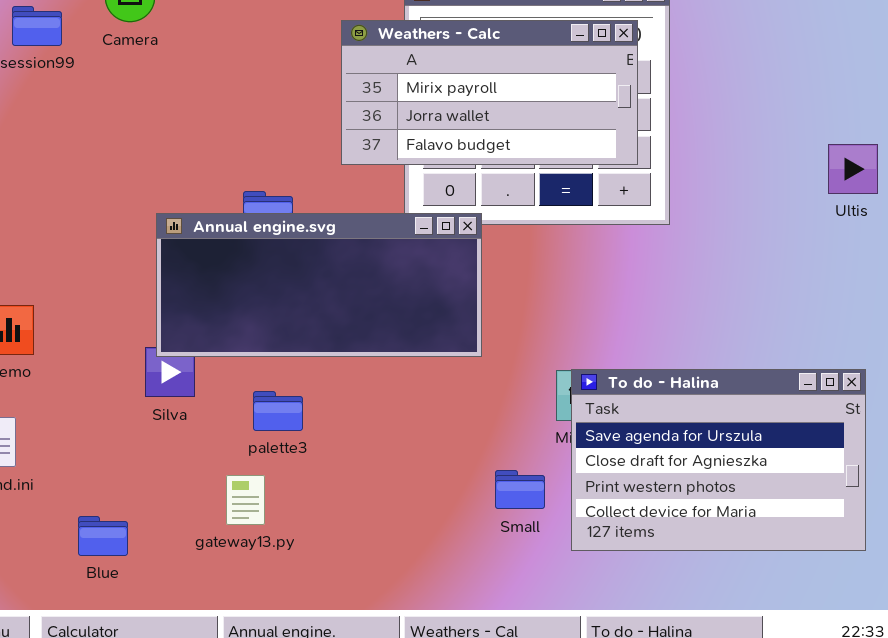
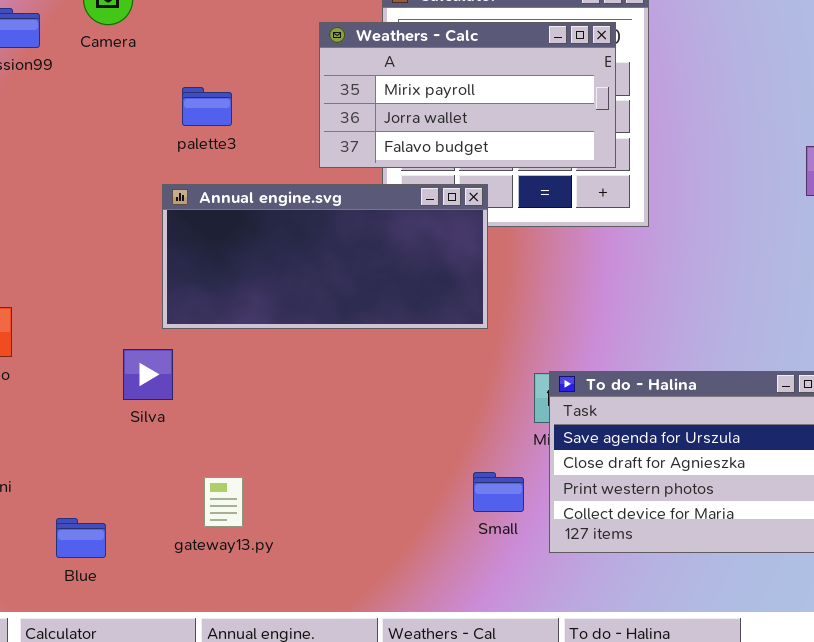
Annual engine.svg: [156,213,482,357] -> [162,184,488,329], moved
palette3: [253,391,303,431] -> [182,87,232,126], moved

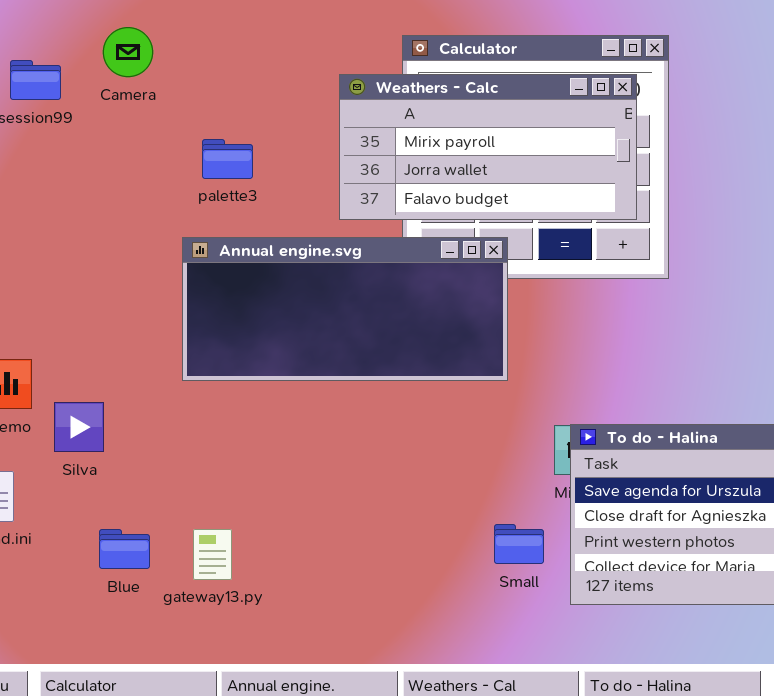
Silva: [123,349,173,400] -> [54,402,104,452], moved
gateway13.py: [204,477,243,527] -> [193,529,232,580], moved
Blue: [56,518,106,558] -> [99,529,150,569], moved

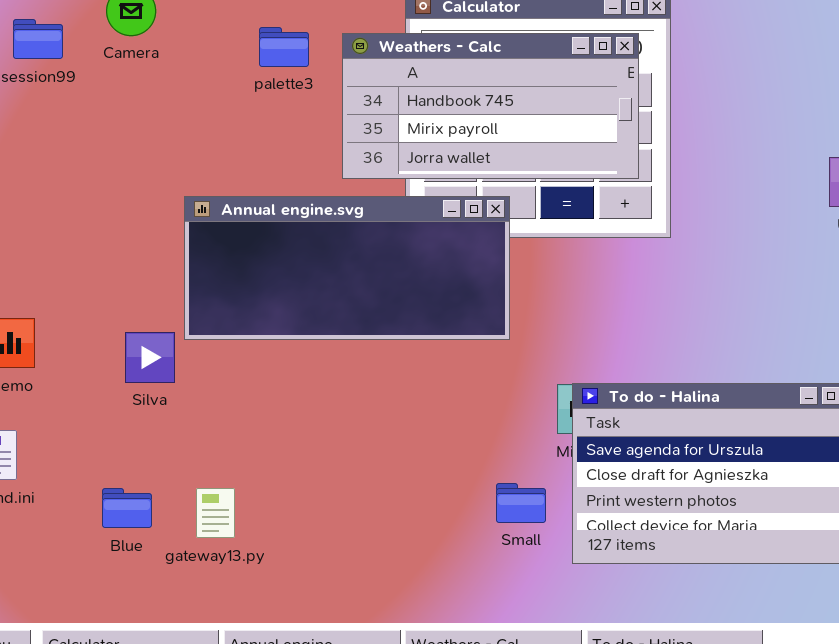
Weathers - Calc: [339,74,637,220] -> [342,33,639,179], scrolled up 1 row
palette3: [202,139,253,179] -> [259,27,309,67], moved
Silva: [54,402,104,452] -> [125,332,175,383], moved

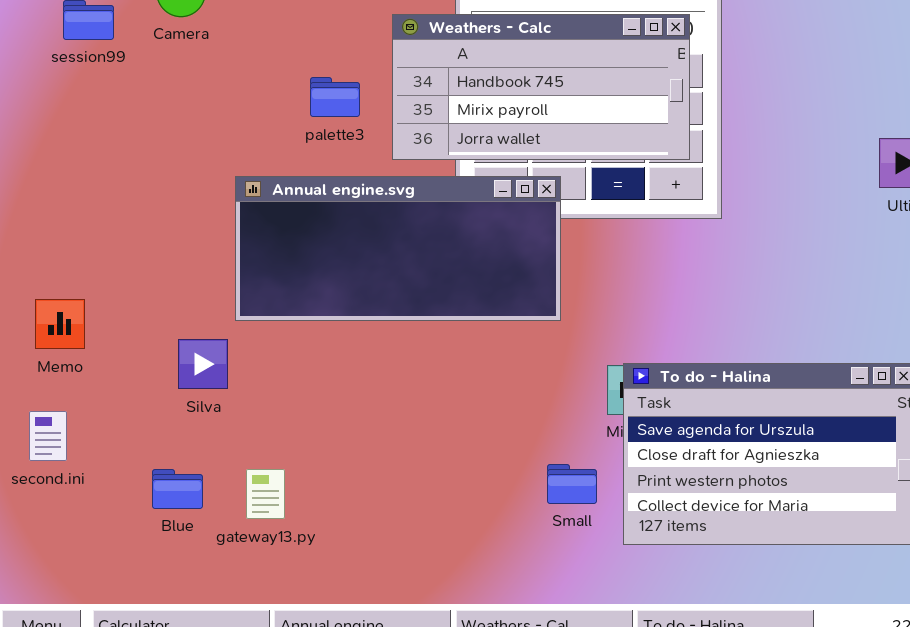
palette3: [259,27,309,67] -> [310,77,360,117], moved
Silva: [125,332,175,383] -> [178,339,228,389], moved

